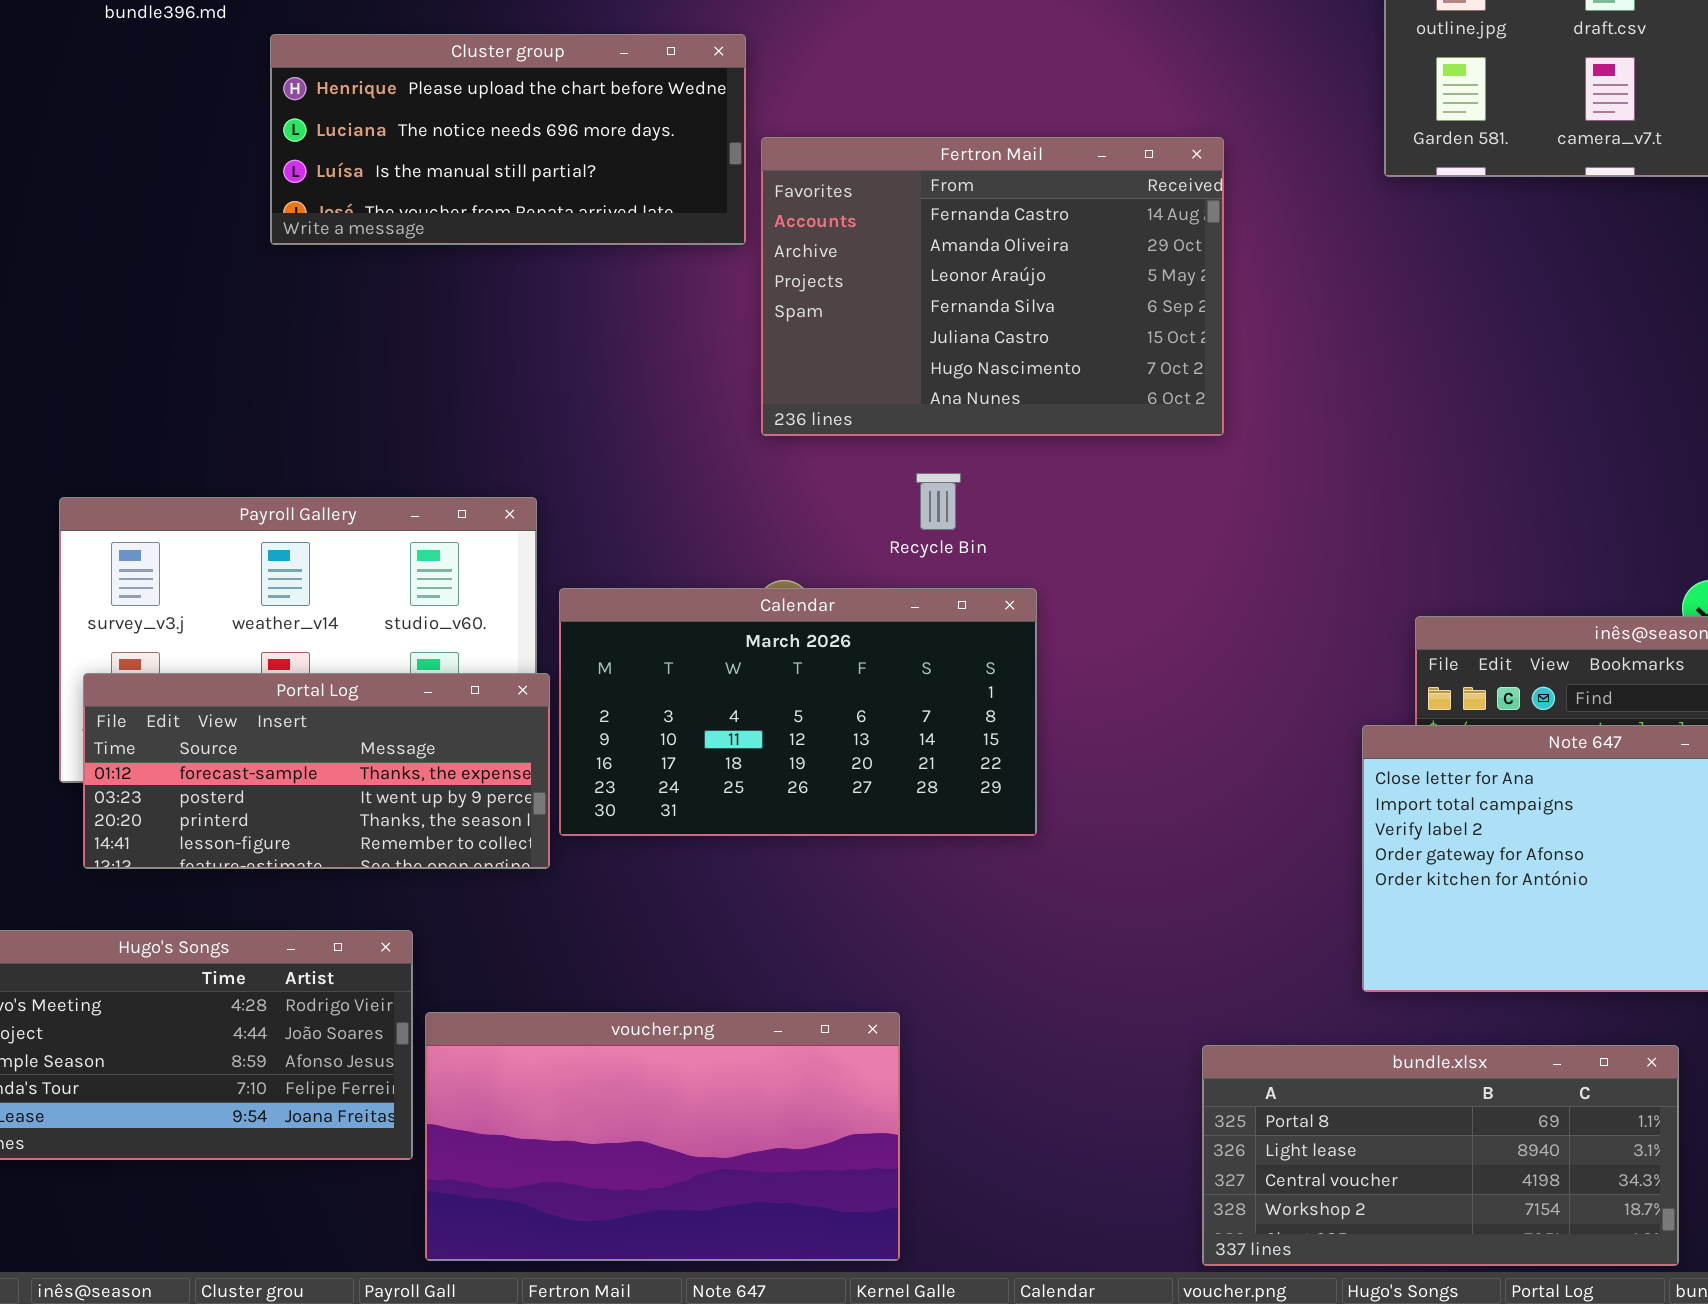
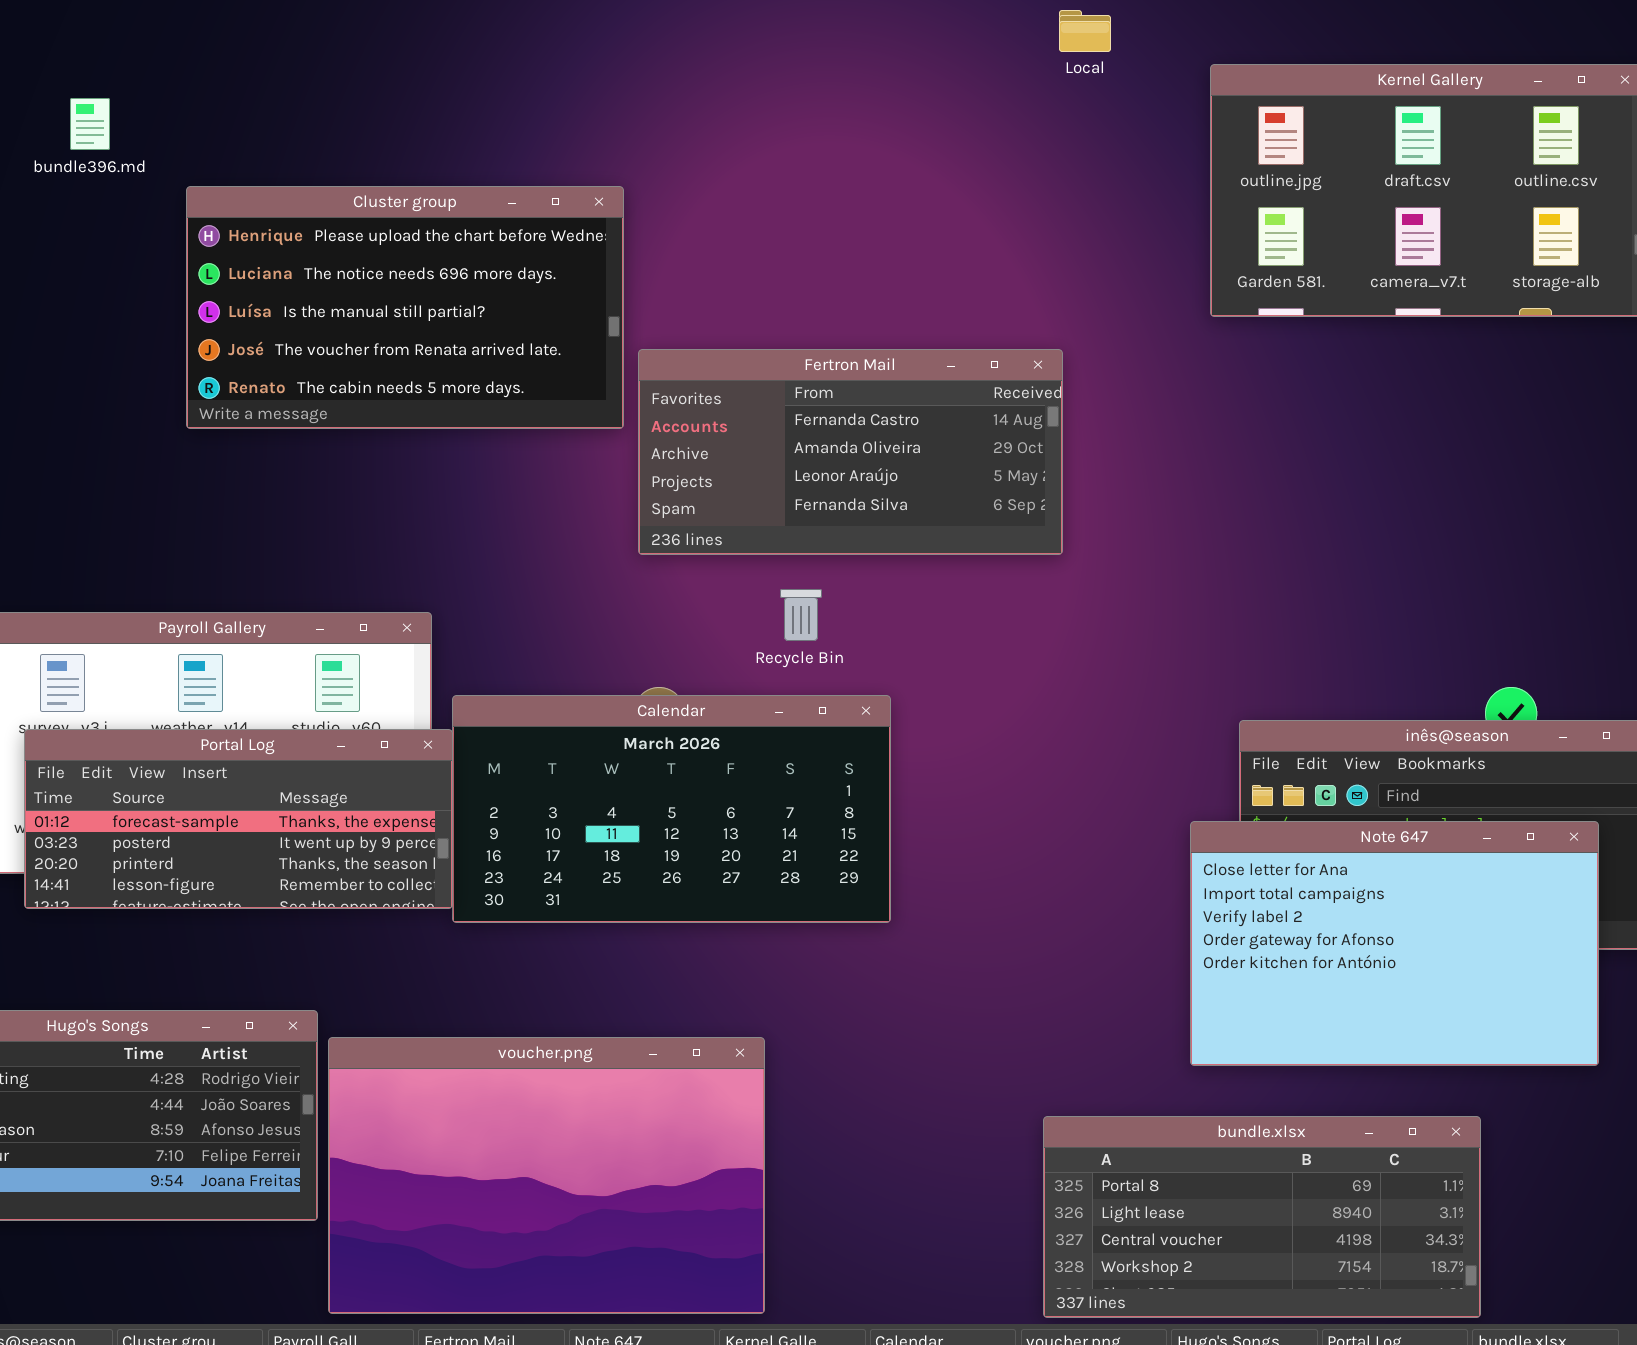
Cluster group: [270,34,746,245] -> [186,186,624,429], resized
Fertron Mail: [761,137,1224,436] -> [638,349,1063,555], resized
Portal Log: [83,673,550,869] -> [24,729,453,909], moved
voucher.png: [425,1012,900,1261] -> [328,1037,765,1314], resized

